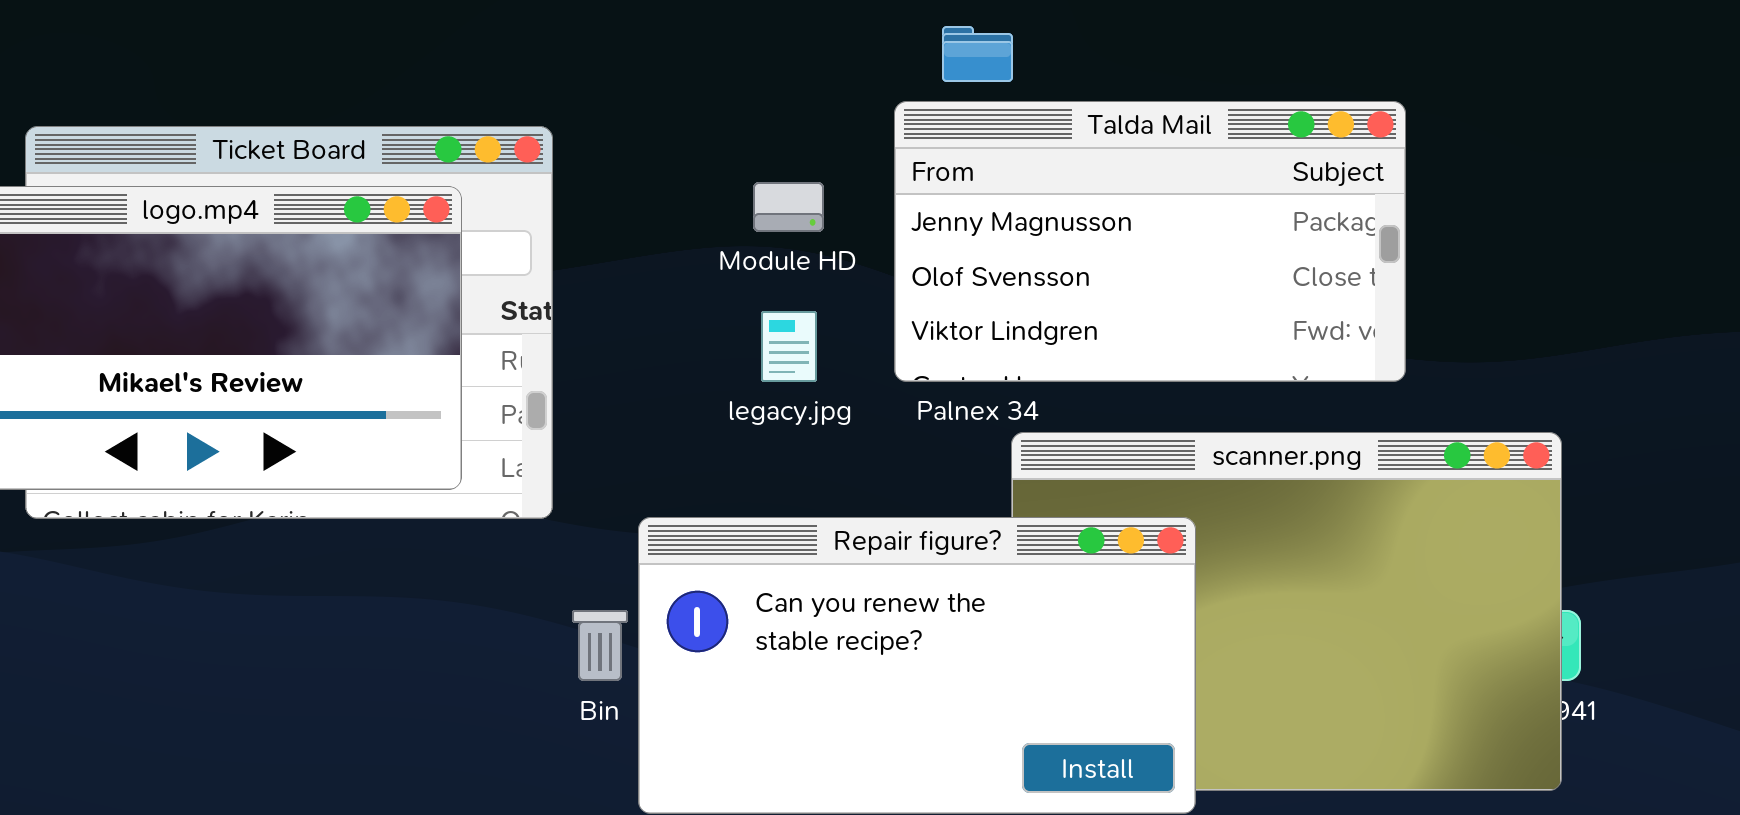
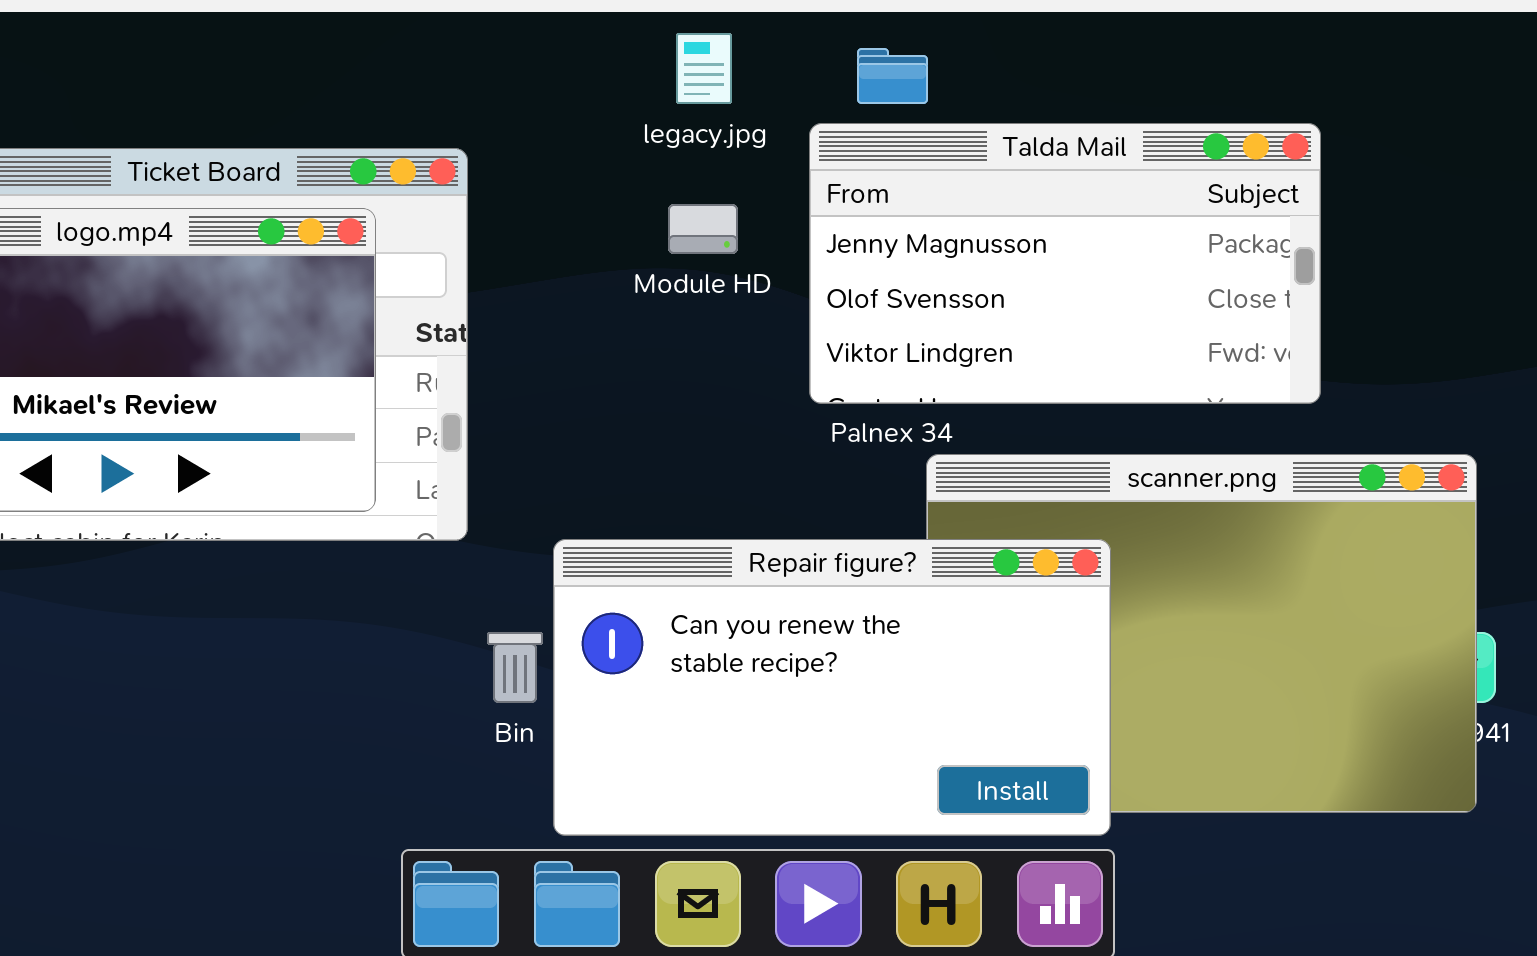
legacy.jpg: [761,311,817,382] -> [676,33,732,104], moved

